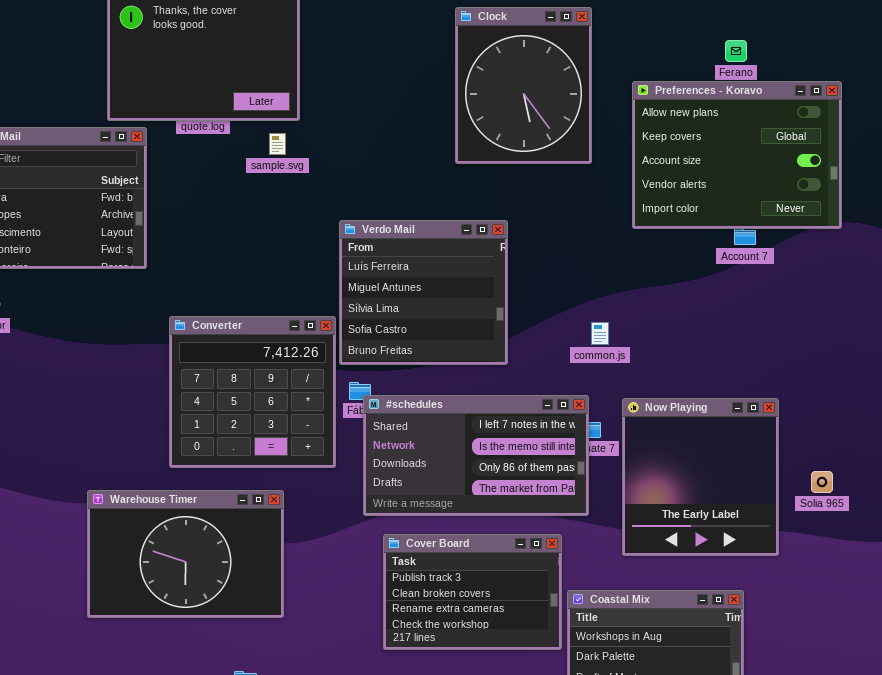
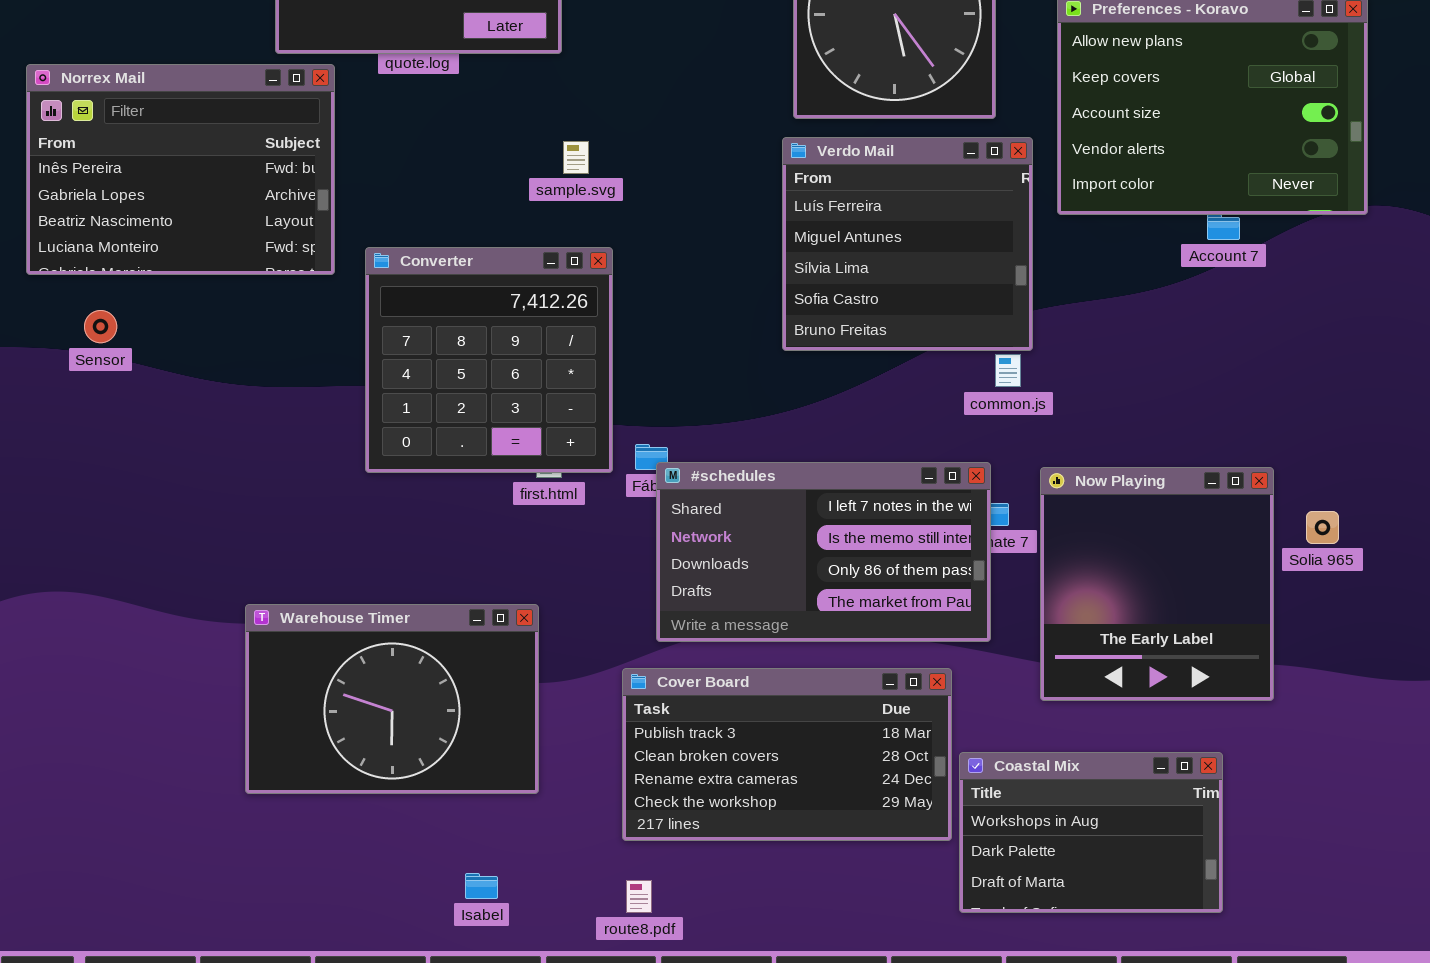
sample.svg: [269,133,286,155] -> [563,141,589,174], moved
Verdo Mail: [339,220,508,365] -> [782,137,1033,351], moved
Converter: [169,316,336,468] -> [365,247,613,473], moved
Solia 965: [811,471,833,493] -> [1306,511,1339,544], moved
Cover Board: [383,534,562,650] -> [622,668,952,841], resized

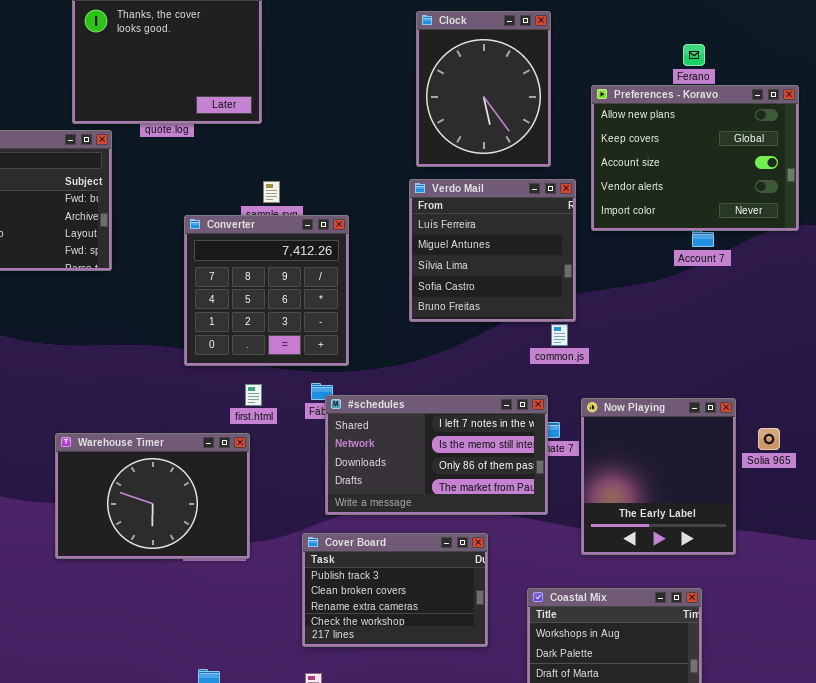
Converter: [365,247,613,473] -> [184,215,349,366], moved
Warehouse Timer: [245,604,539,794] -> [55,433,250,559], moved
Cover Board: [622,668,952,841] -> [302,533,488,647], resized

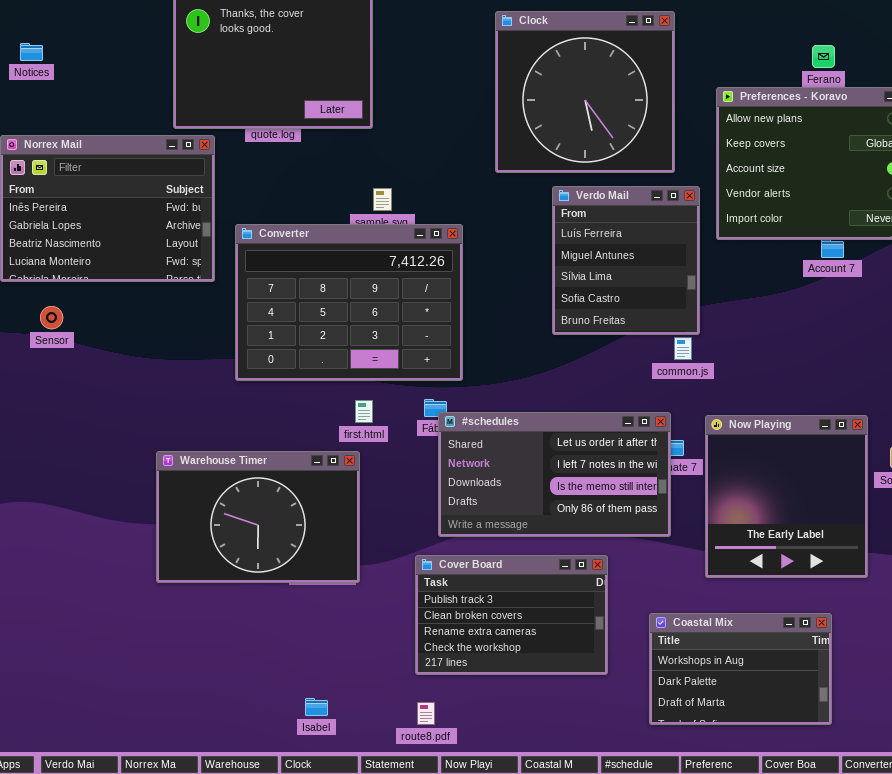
Clock: [416,11,551,167] -> [495,11,675,173], resized
Verdo Mail: [409,179,576,322] -> [552,186,700,335], resized
Converter: [184,215,349,366] -> [235,224,463,381], resized
#schedules: [325,395,548,515] -> [438,412,671,537], scrolled up 1 row

